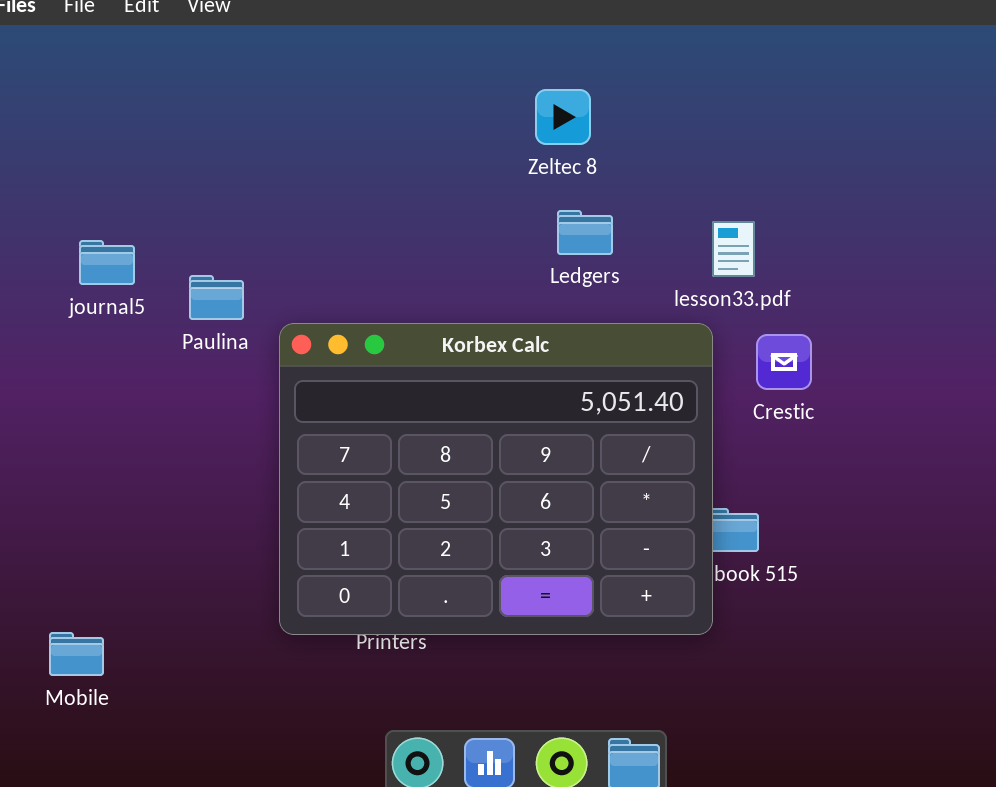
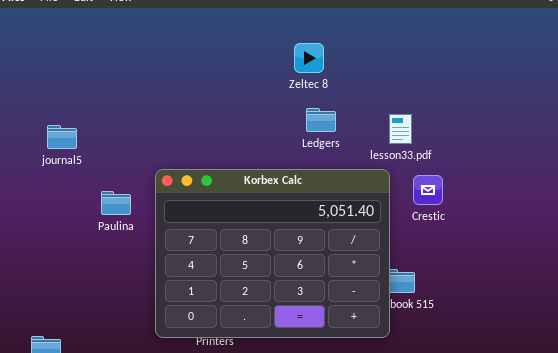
Paulina: [189,275,244,320] -> [101,191,131,215], moved

